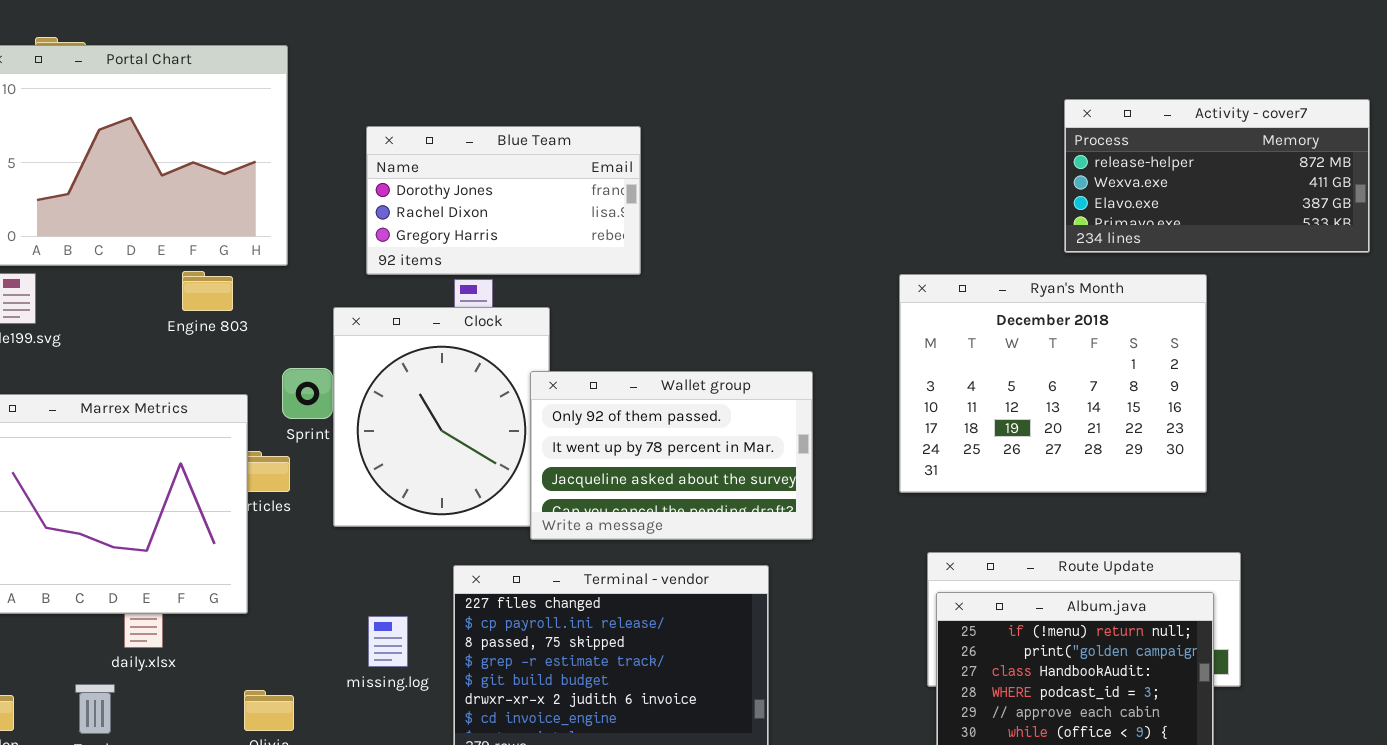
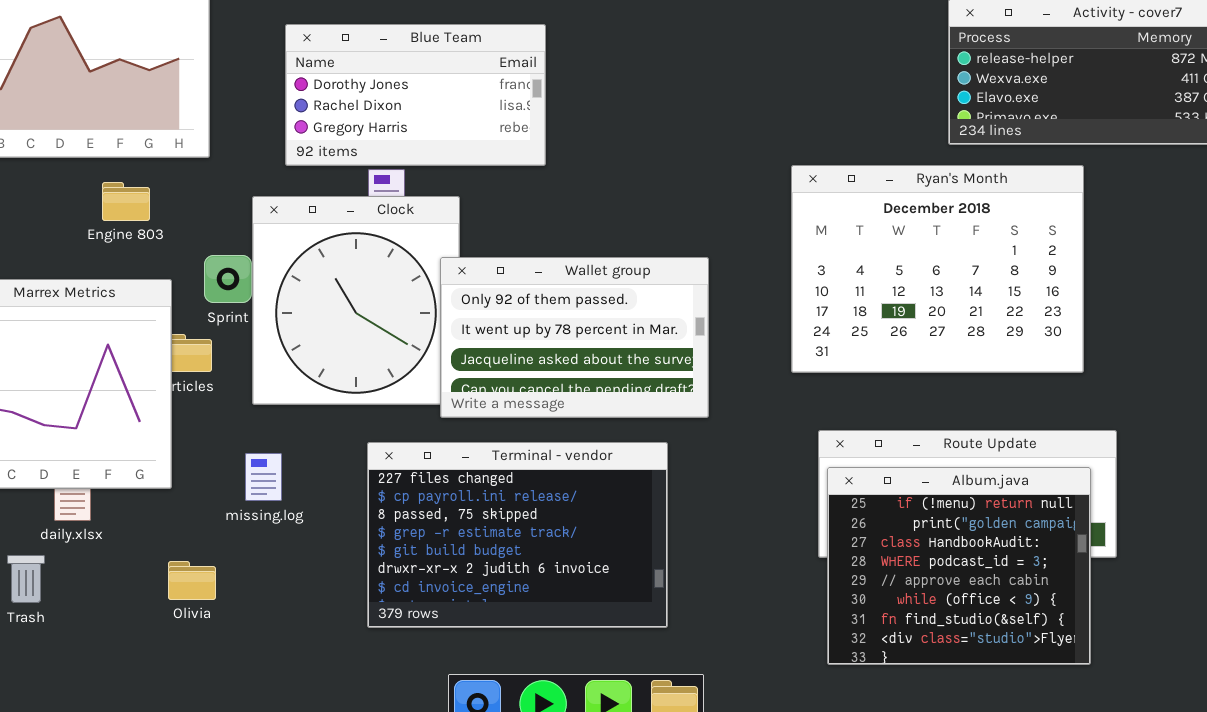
Engine 803: [182,271,233,311] -> [102,182,150,221], moved
missing.log: [368,616,408,667] -> [245,453,282,501], moved

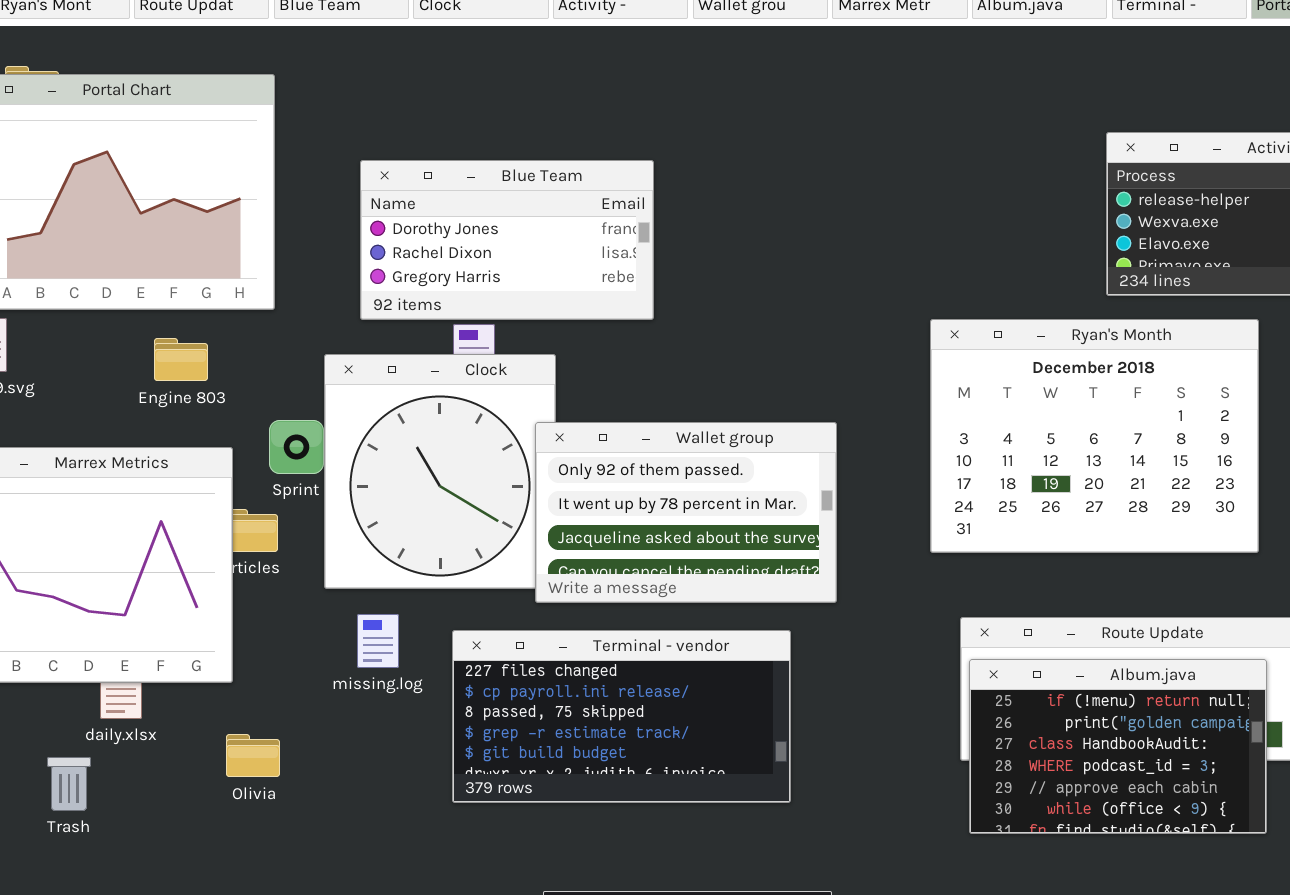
Terminal - vendor: [367,442,668,628] -> [452,630,791,803], resized
missing.log: [245,453,282,501] -> [357,614,399,668], moved
Album.java: [827,467,1091,665] -> [969,659,1267,834], resized
Olivia: [168,561,216,600] -> [226,734,280,777], moved

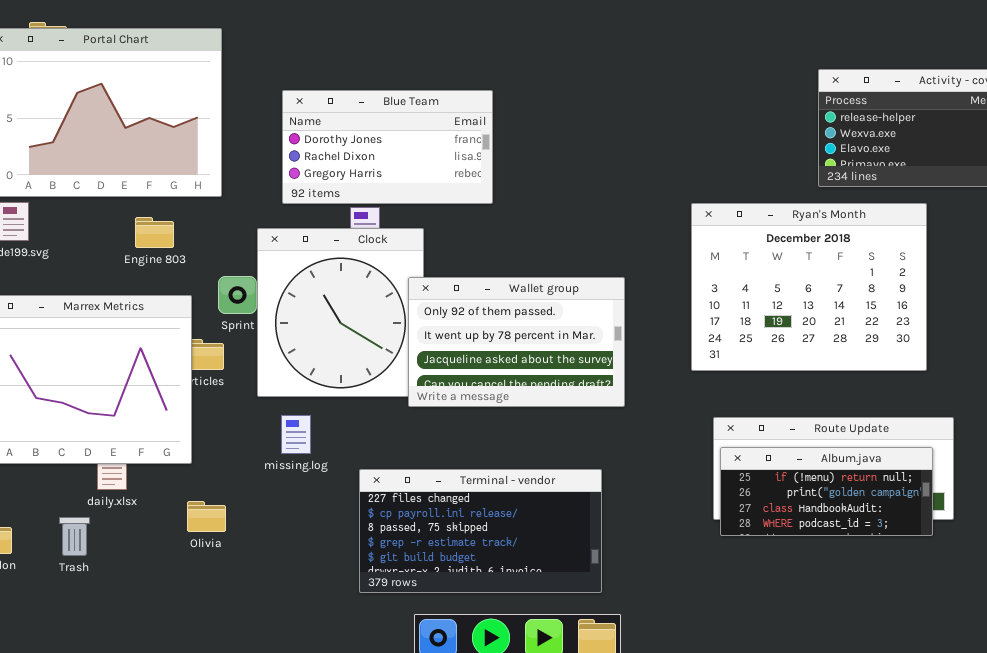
Terminal - vendor: [452,630,791,803] -> [359,469,602,593], moved
Album.java: [969,659,1267,834] -> [720,447,933,536], resized

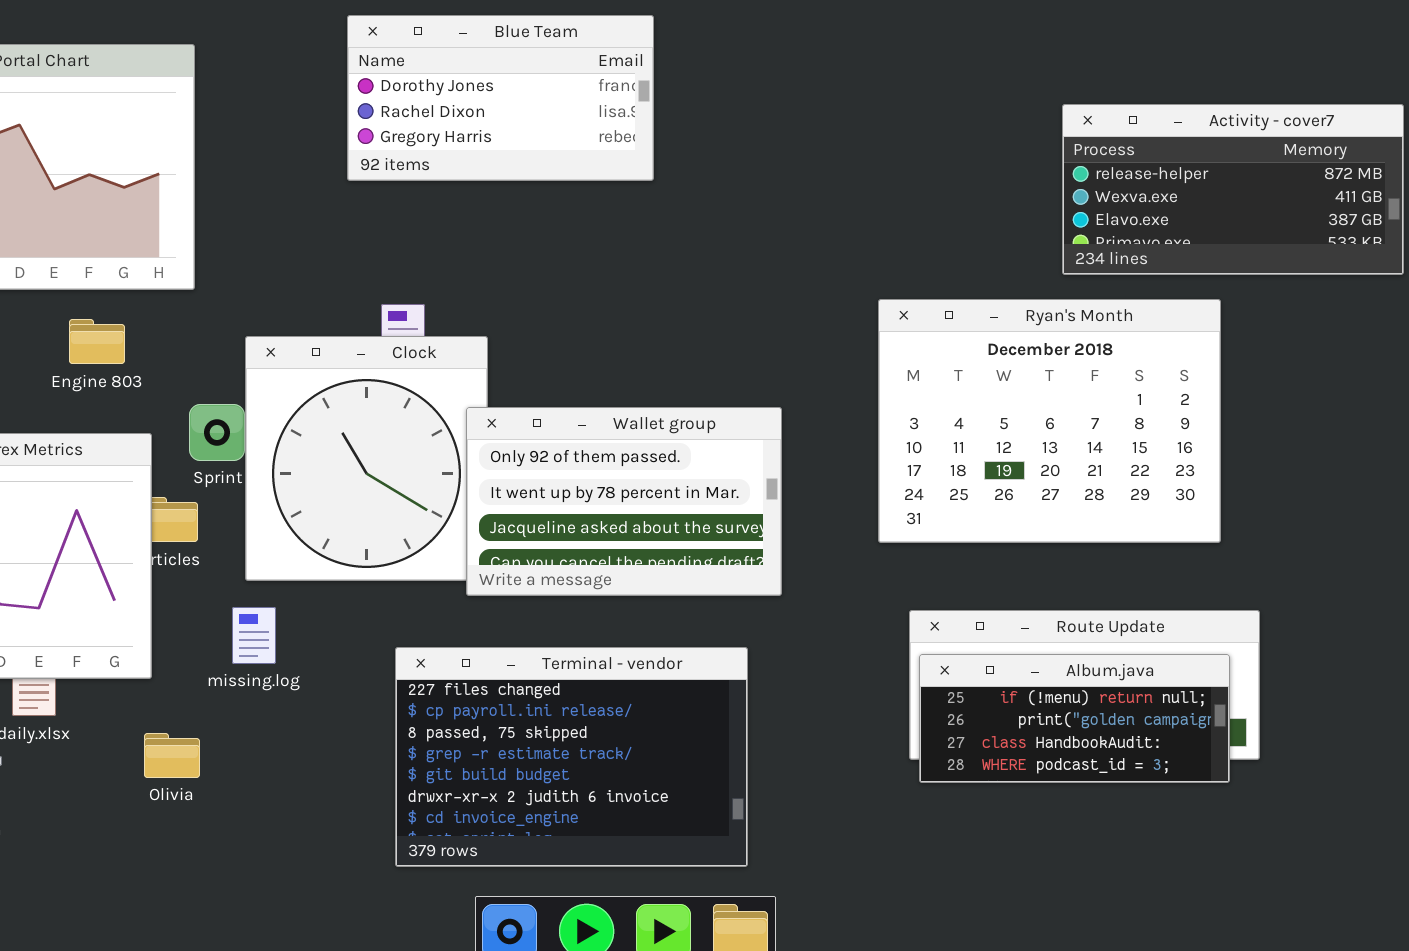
Blue Team: [282,90,493,204] -> [347,15,654,181], moved
missing.log: [281,415,311,454] -> [232,607,276,664], moved
Terminal - vendor: [359,469,602,593] -> [395,647,748,867], resized

